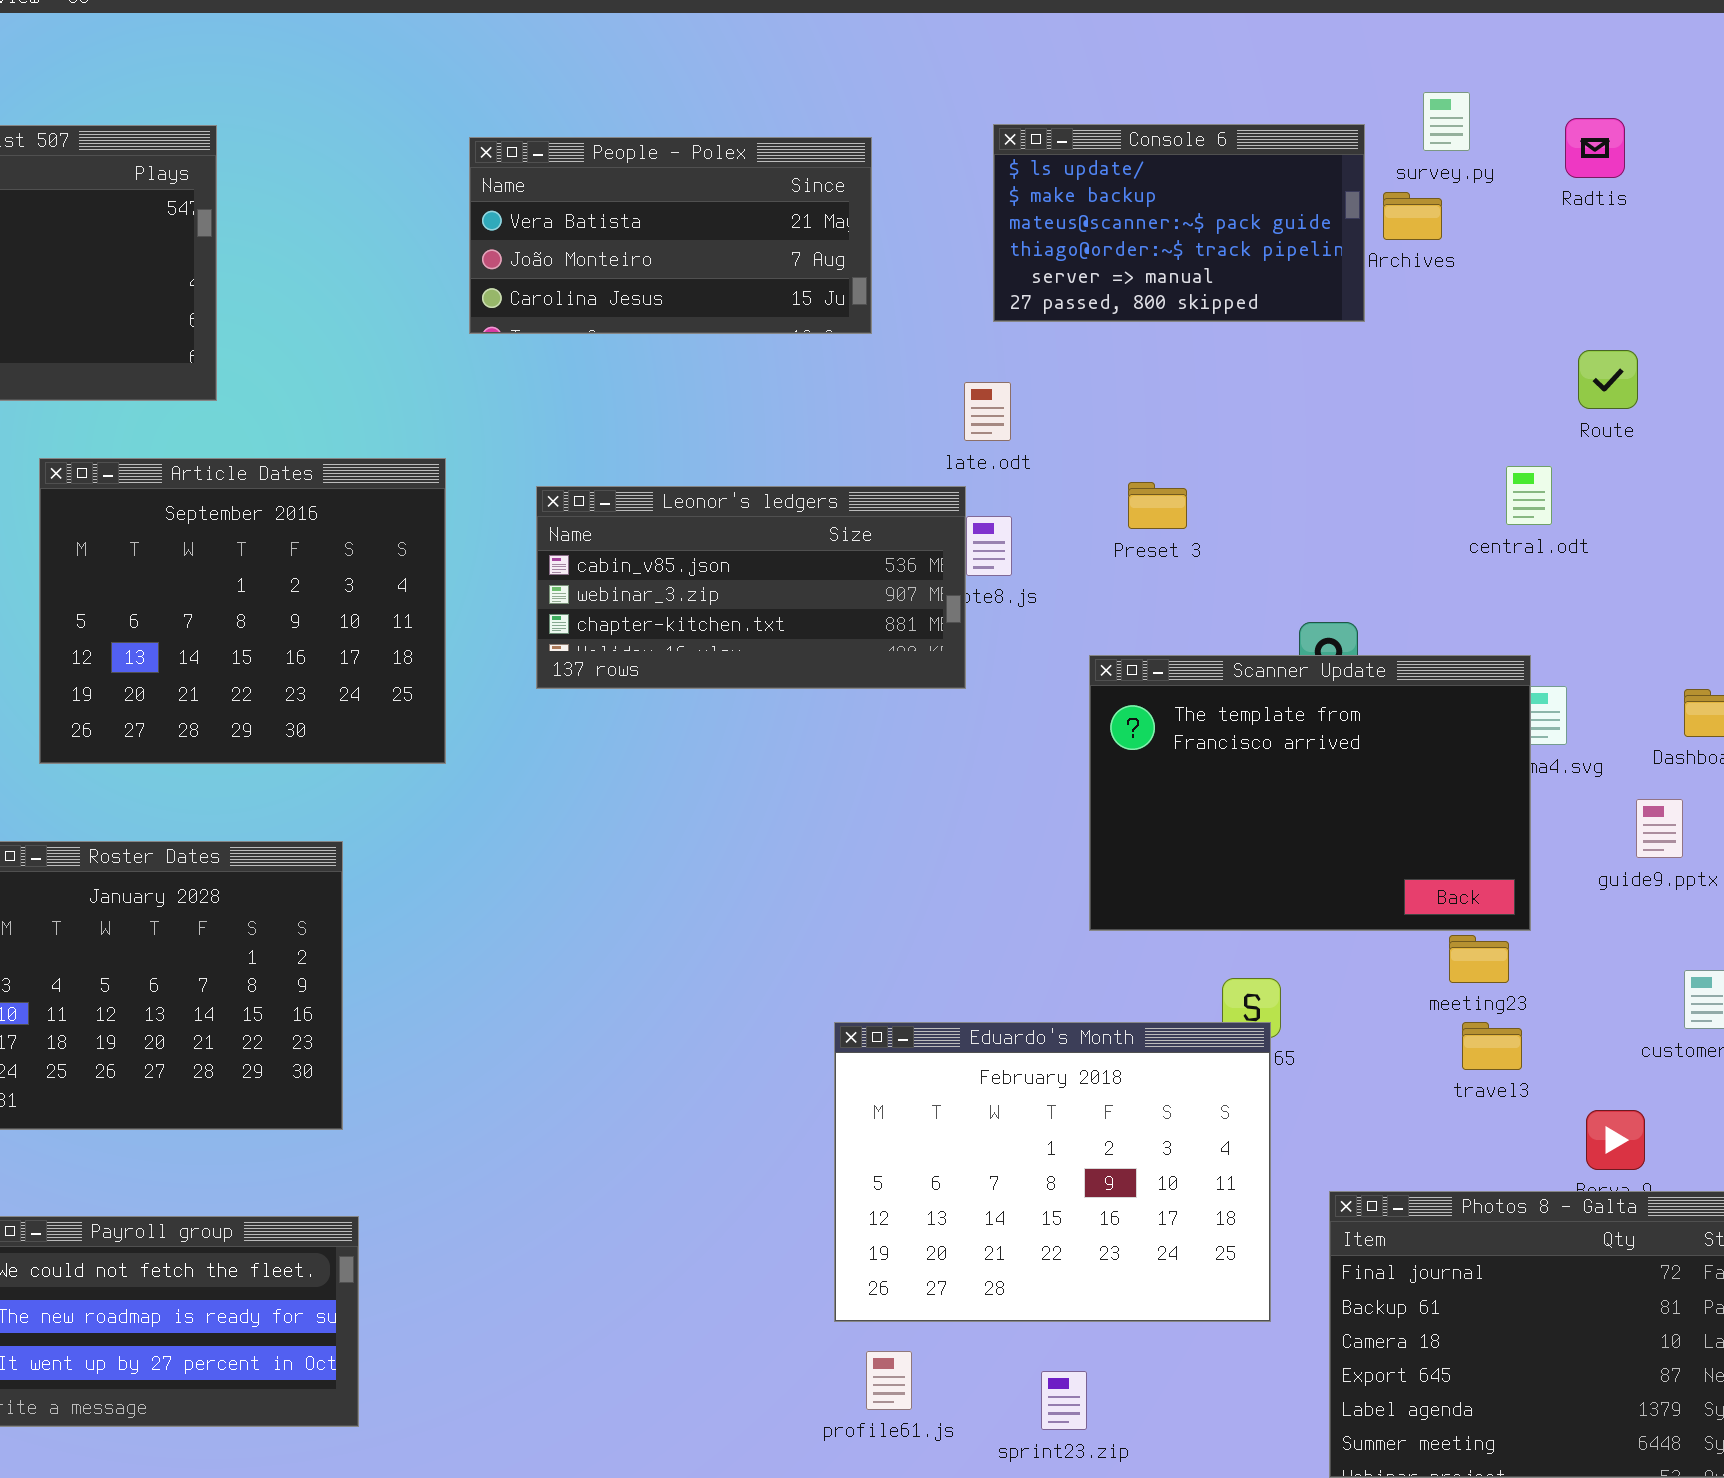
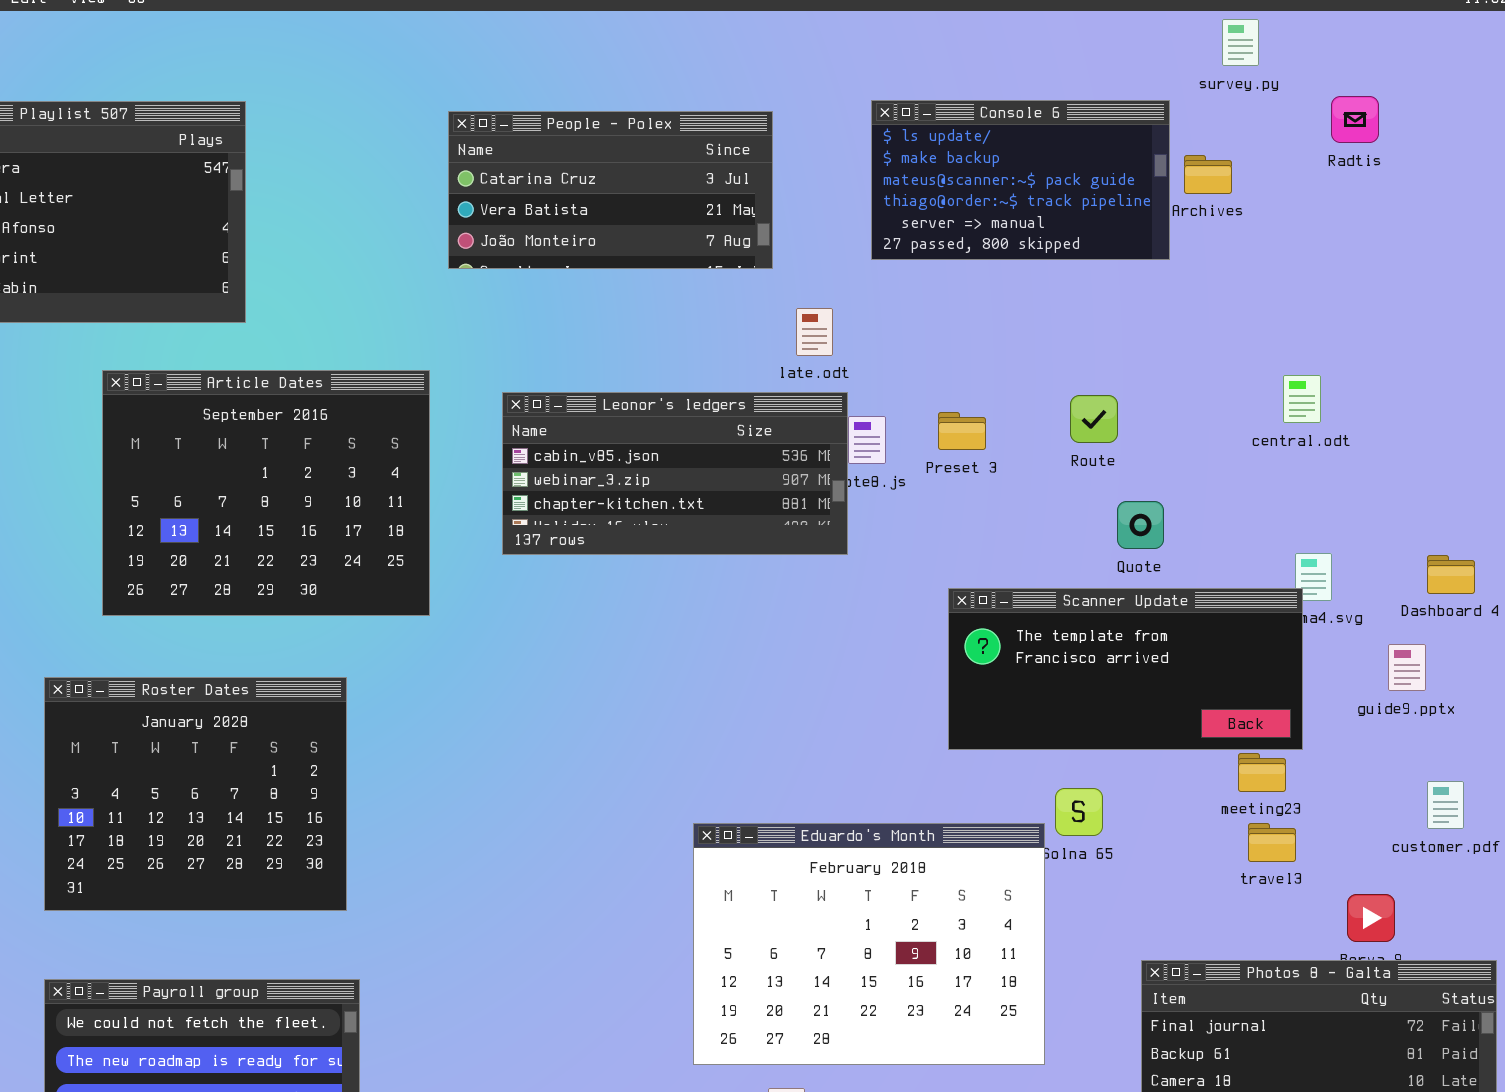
survey.py: [1423,92,1470,151] -> [1222,19,1259,66], moved
People - Polex: [469,137,872,334] -> [448,111,773,269], scrolled up 1 row
Route: [1578,350,1638,409] -> [1070,395,1118,443], moved
late.odt: [964,382,1011,441] -> [796,308,833,356], moved
Preset 3: [1128,482,1187,529] -> [938,412,986,450], moved
Scanner Update: [1089,655,1531,931] -> [948,588,1303,750], resized
Eduardo's Month: [834,1022,1271,1322] -> [693,823,1045,1065], moved

